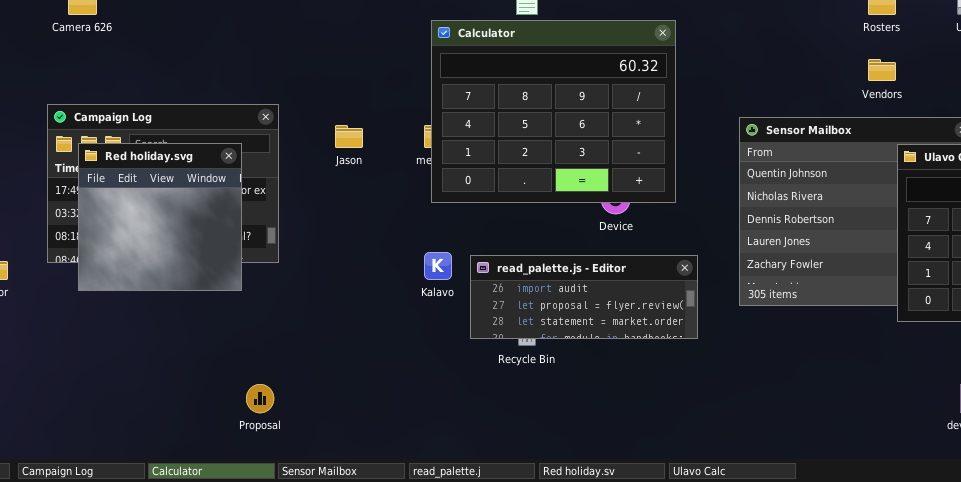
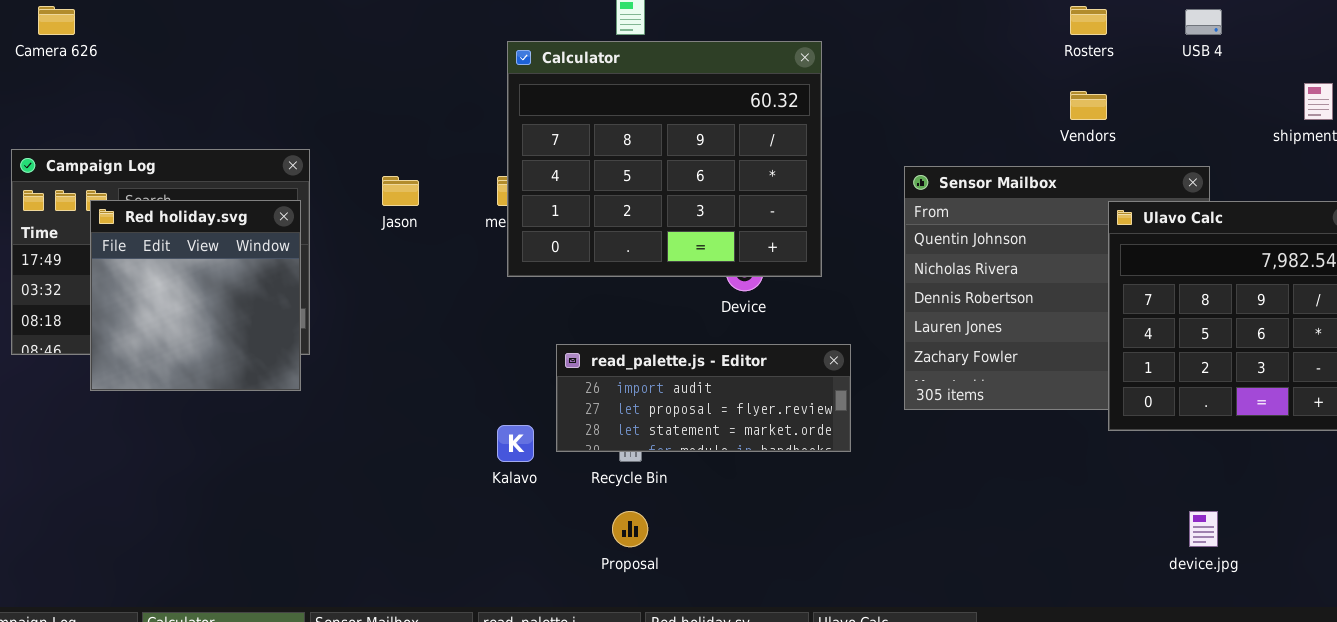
Red holiday.svg: [78,143,242,291] -> [90,200,301,391], moved
Kalavo: [424,252,452,280] -> [497,425,534,462], moved
Proposal: [246,384,274,413] -> [612,511,648,547], moved

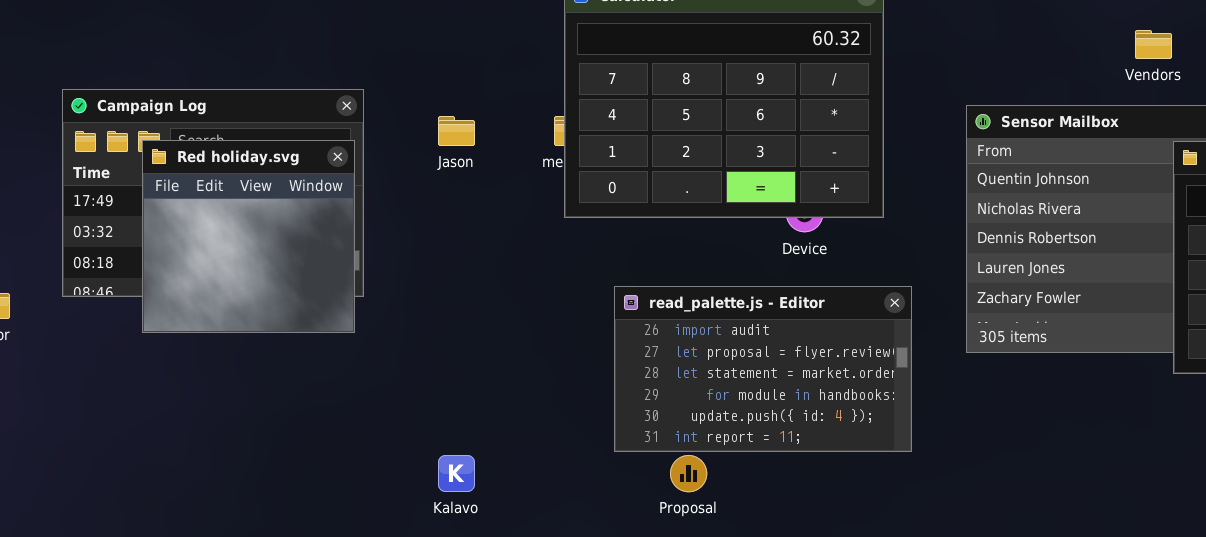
read_palette.js - Editor: [556,344,851,452] -> [614,286,912,452], resized
Kalavo: [497,425,534,462] -> [438,455,475,492], moved

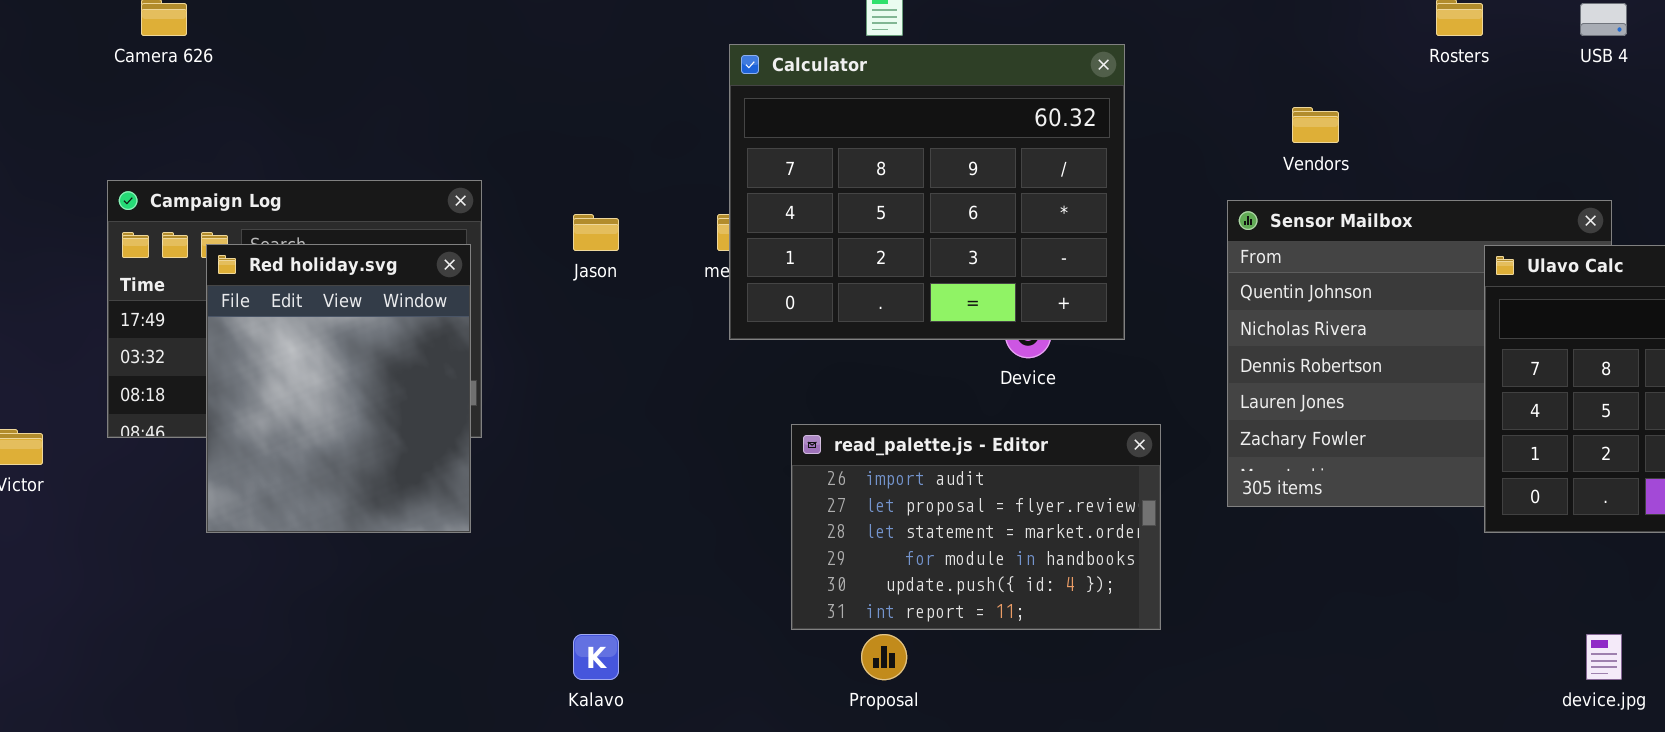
Vendors: [1135,30,1172,59] -> [1292,107,1339,143], moved
Red holiday.svg: [142,140,355,333] -> [206,244,471,533], resized

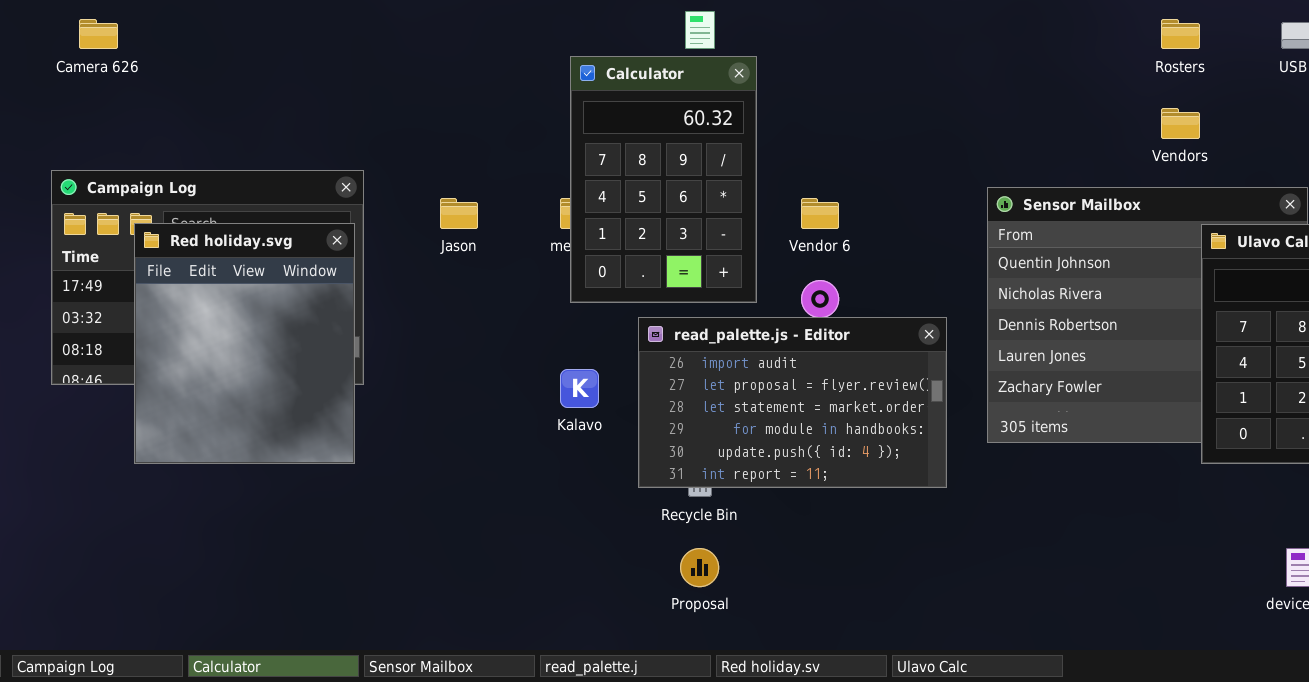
Calculator: [729,44,1125,340] -> [570,56,757,303], resized
Vendors: [1292,107,1339,143] -> [1161,108,1200,139], moved
read_palette.js - Editor: [791,424,1161,630] -> [638,317,947,488], moved
Kalavo: [573,634,619,680] -> [560,369,599,408], moved

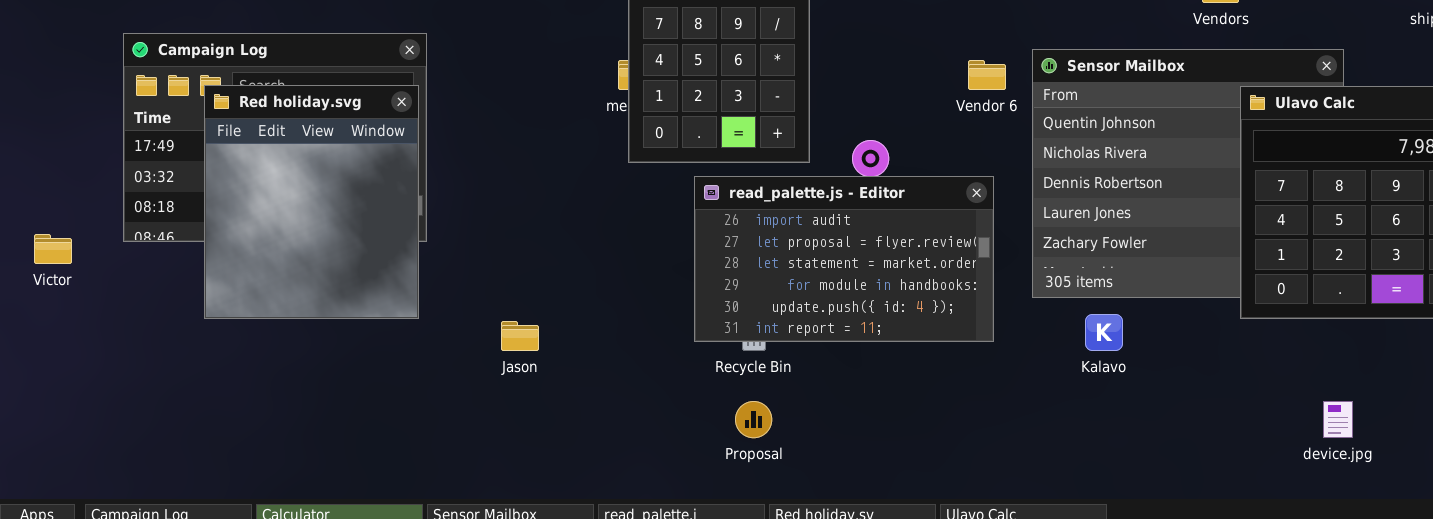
Jason: [440,198,478,229] -> [501,321,539,351], moved
Vendor 6: [801,198,839,229] -> [968,60,1006,90], moved
Kalavo: [560,369,599,408] -> [1085,314,1123,351], moved

